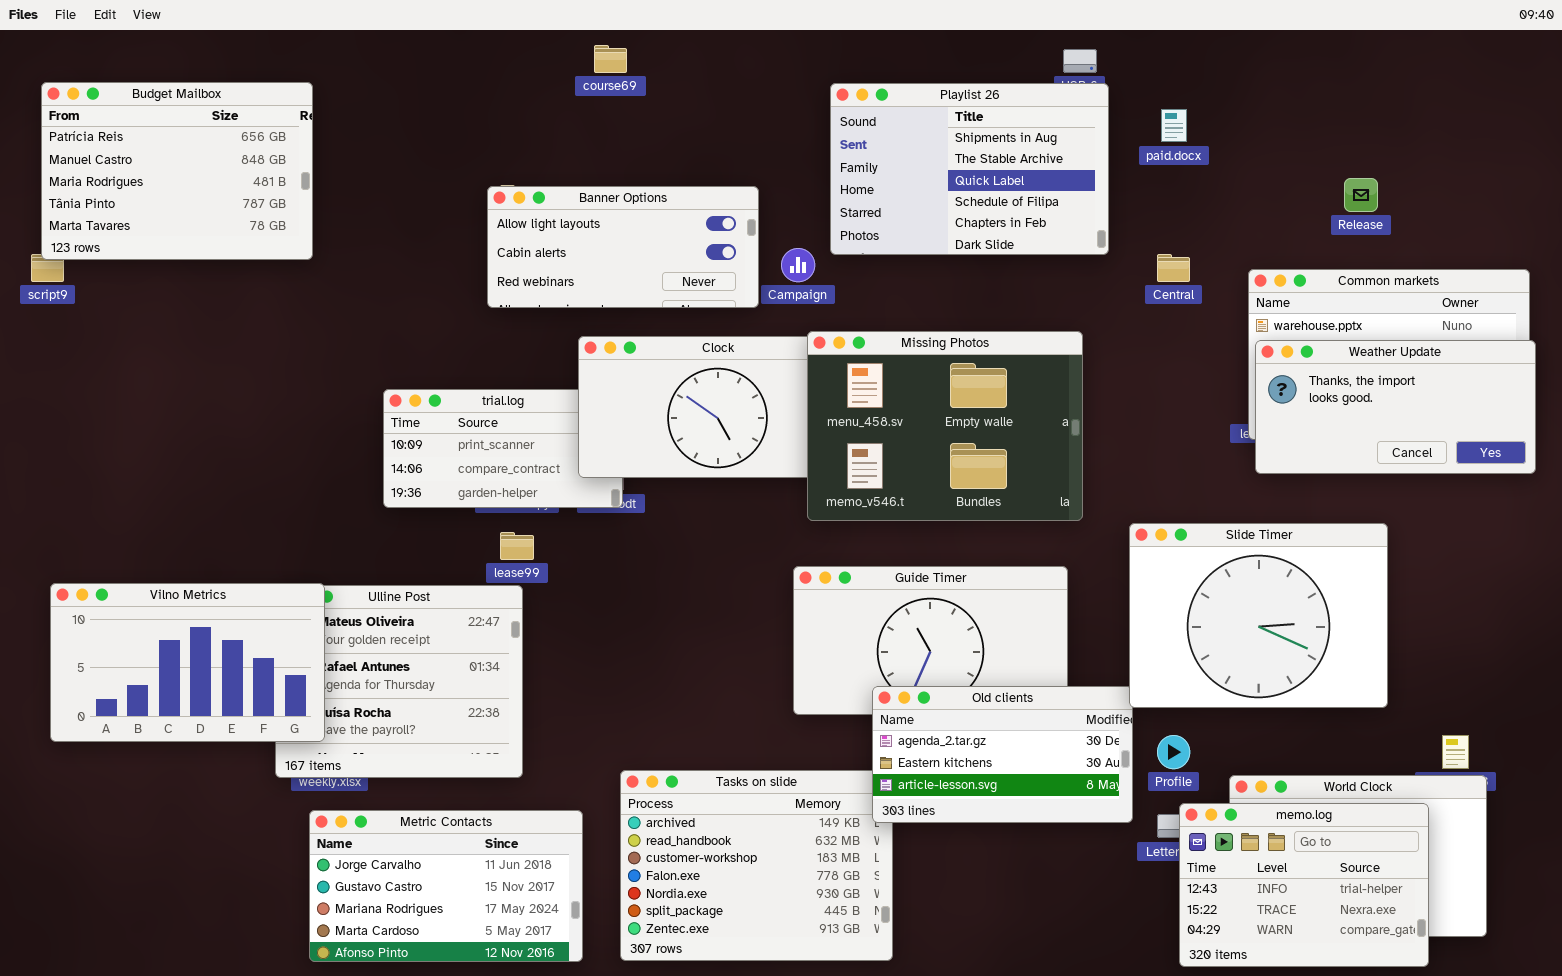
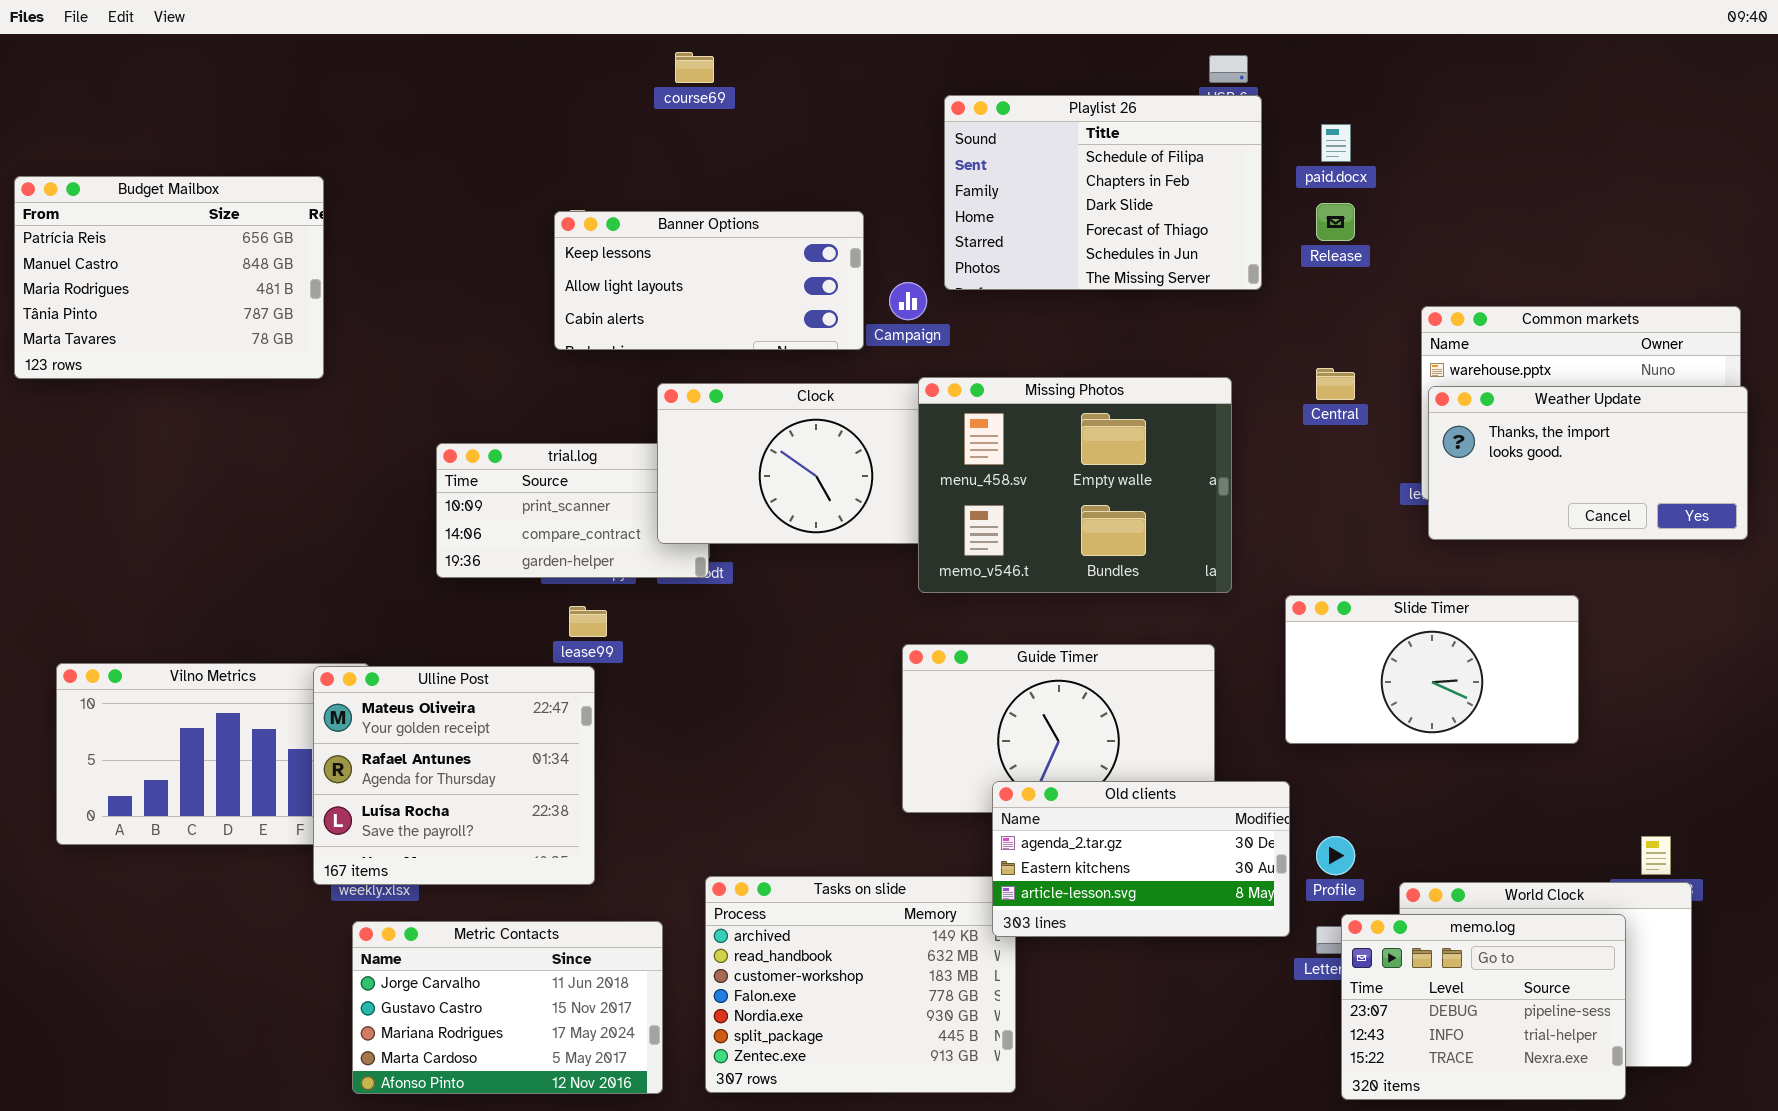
Budget Mailbox: [41,82,313,260] -> [14,176,324,379], moved
Playlist 26: [830,83,1109,255] -> [944,95,1262,290], scrolled down 3 rows
Release: [1344,178,1378,212] -> [1316,203,1355,241], moved
Banner Options: [487,186,759,308] -> [554,211,864,350], scrolled up 1 row
Central: [1157,254,1190,282] -> [1316,368,1355,400], moved
Slide Timer: [1129,523,1388,708] -> [1285,595,1579,744], resized
Ulline Post: [275,585,523,778] -> [313,666,595,885], raised
memo.log: [1179,803,1429,967] -> [1341,914,1626,1100], scrolled up 1 row

